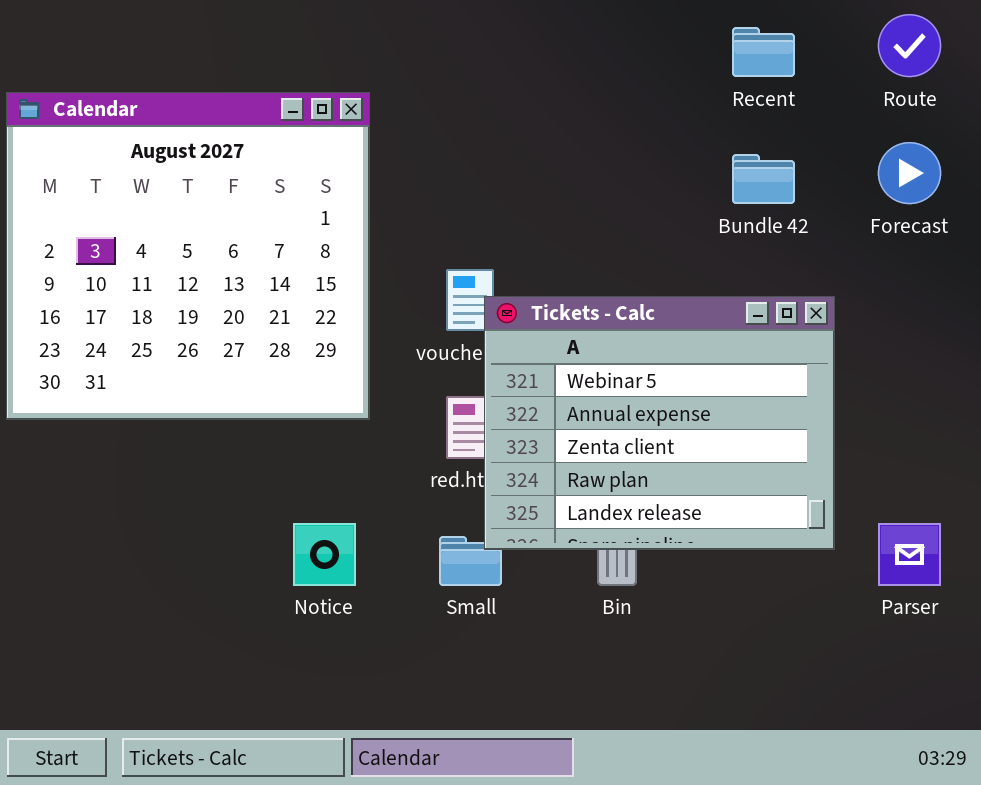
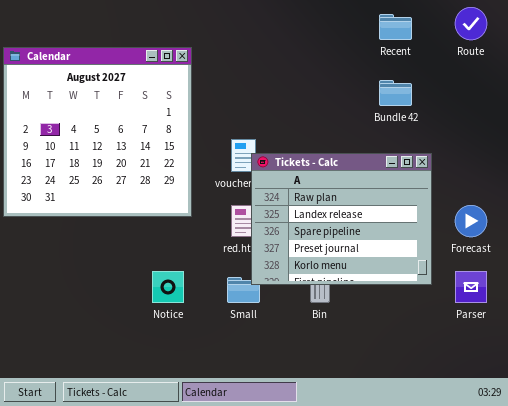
Forecast: [878,142,941,204] -> [455,205,487,237], moved
Tickets - Calc: [484,296,835,550] -> [251,153,432,285], scrolled down 3 rows

